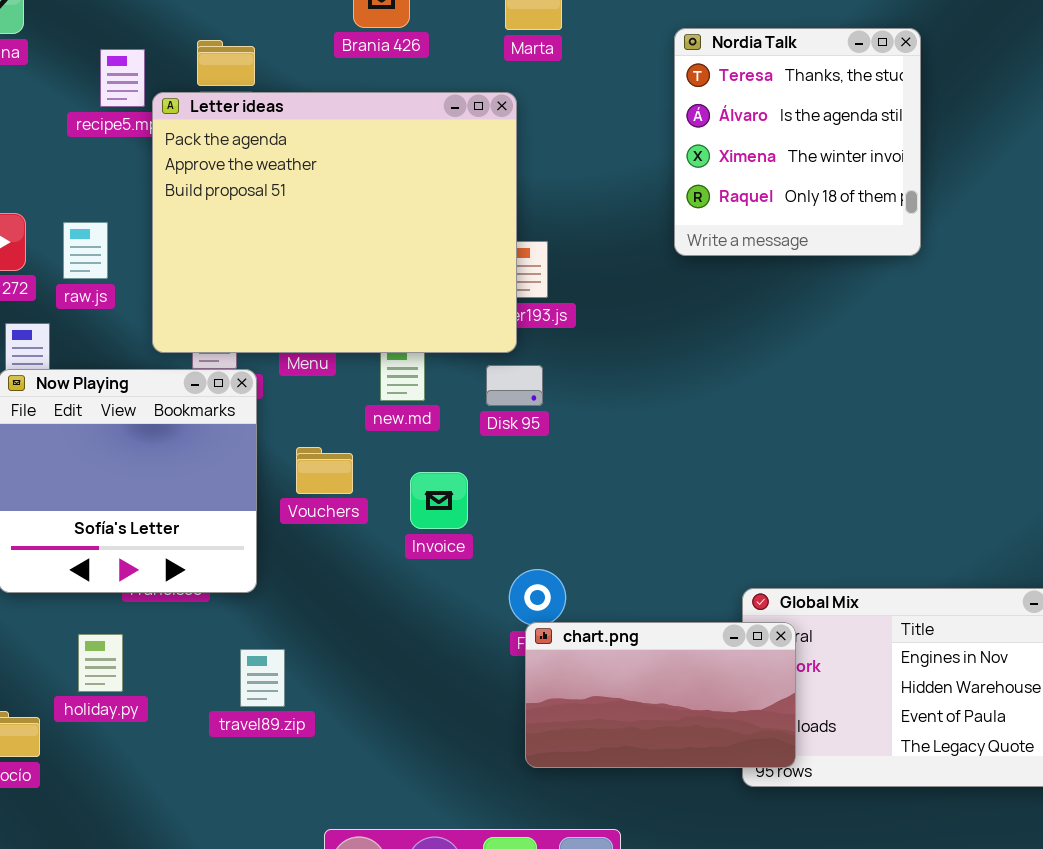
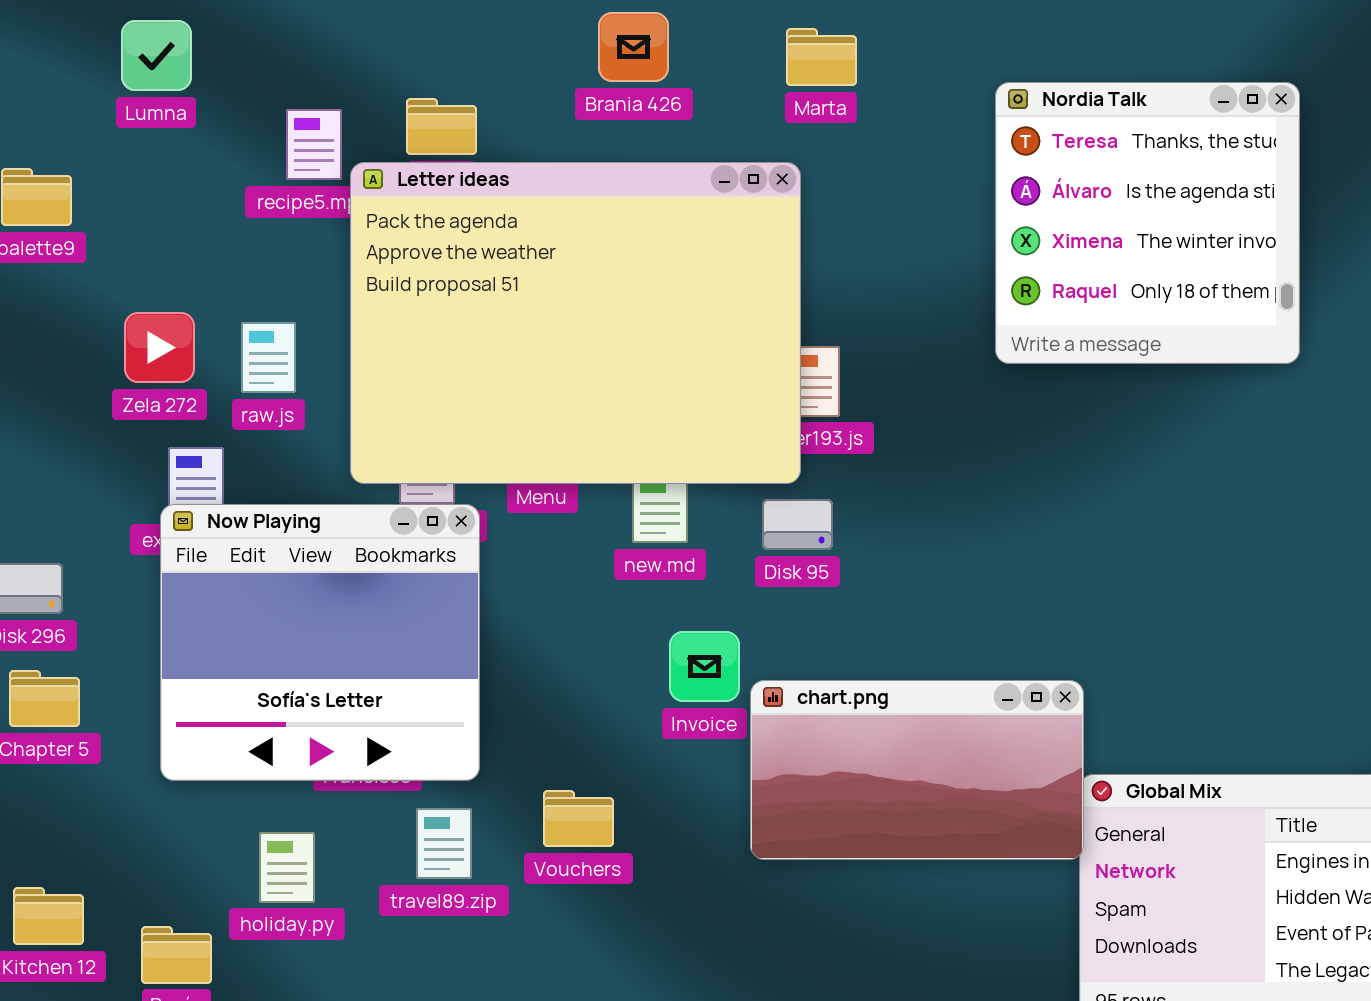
Vouchers: [296,447,353,494] -> [543,790,614,847], moved
chart.png: [525,622,796,768] -> [750,680,1084,860], moved
travel89.zip: [240,649,285,707] -> [416,808,472,879], moved

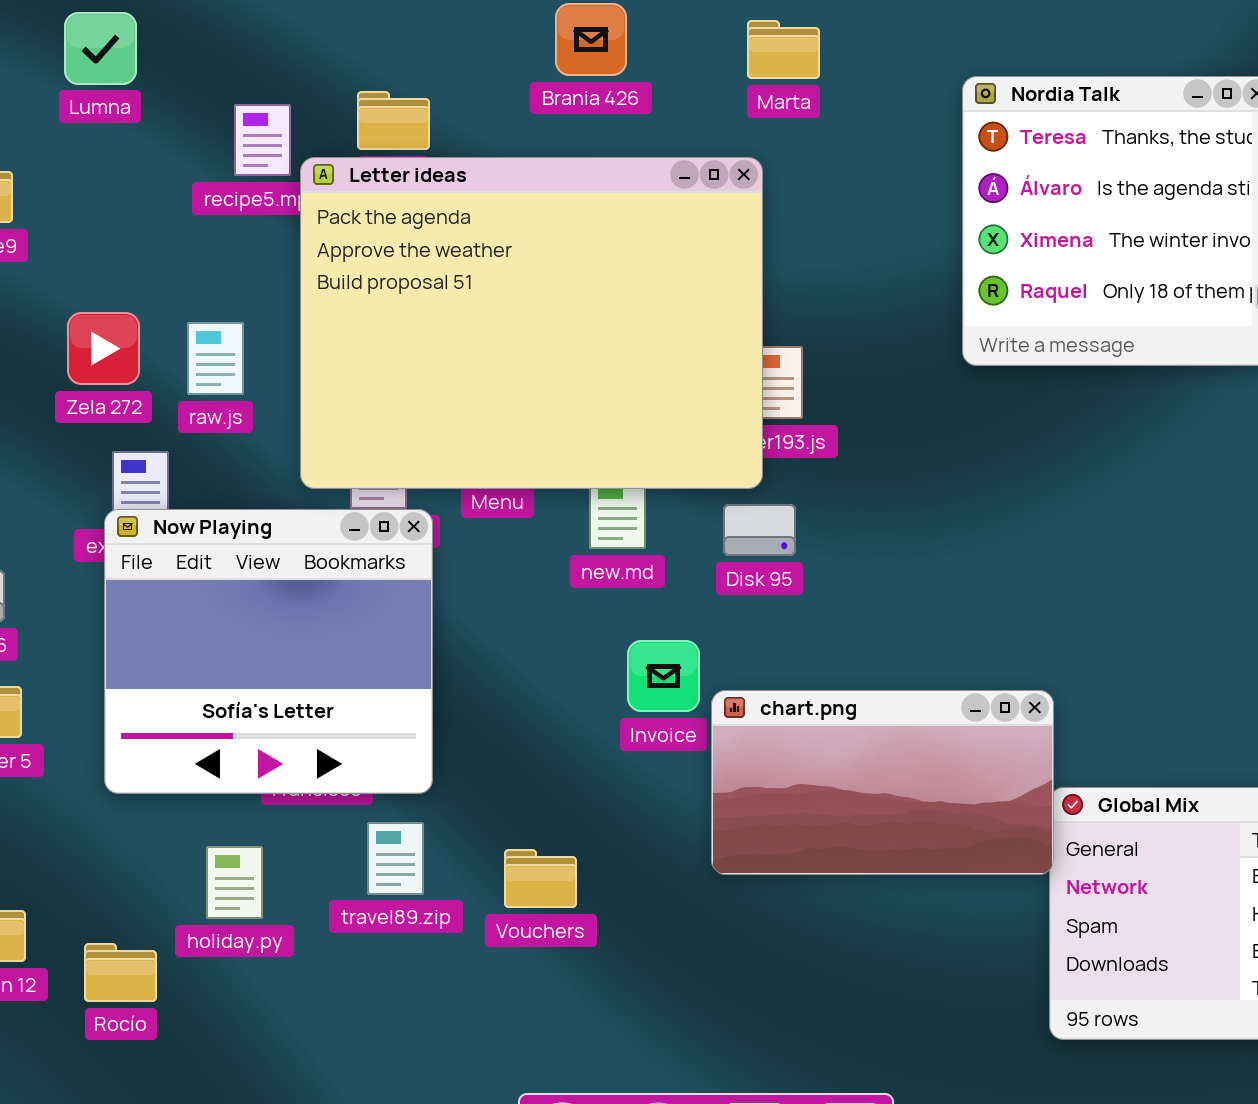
Vouchers: [543,790,614,847] -> [504,849,577,908], moved

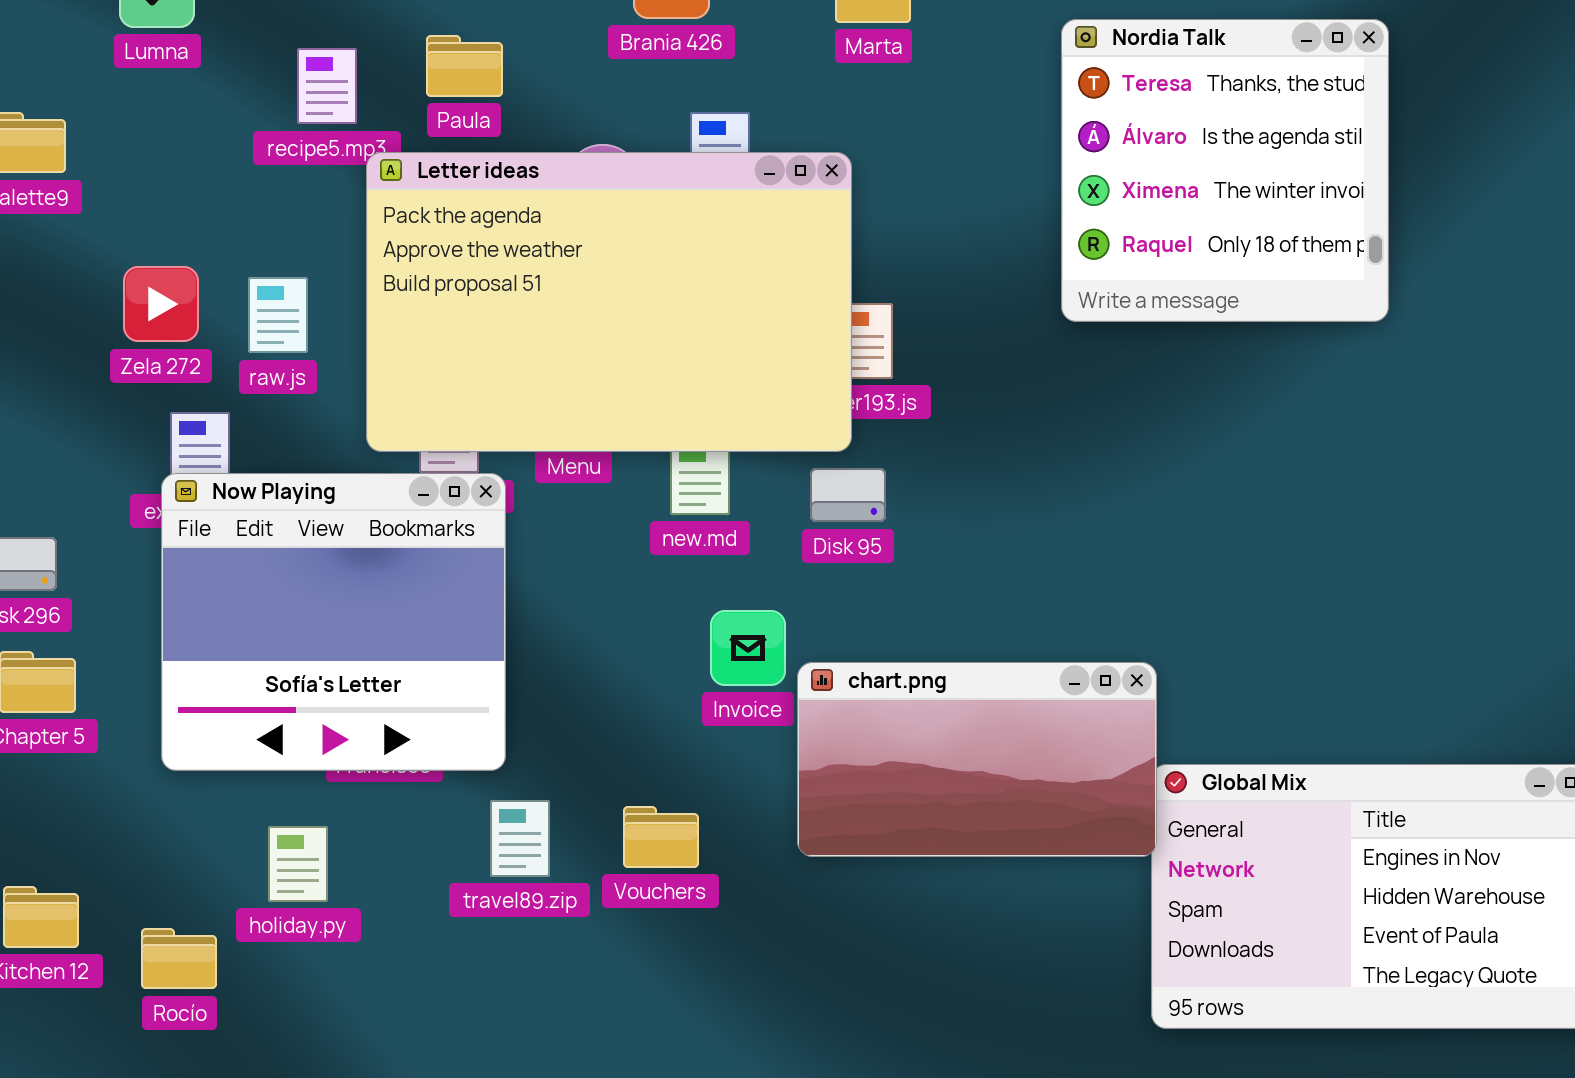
Letter ideas: [300,157,763,489] -> [366,152,852,452], resized
travel89.zip: [367,822,424,895] -> [490,800,550,877], moved
Vouchers: [504,849,577,908] -> [623,806,699,868], moved

